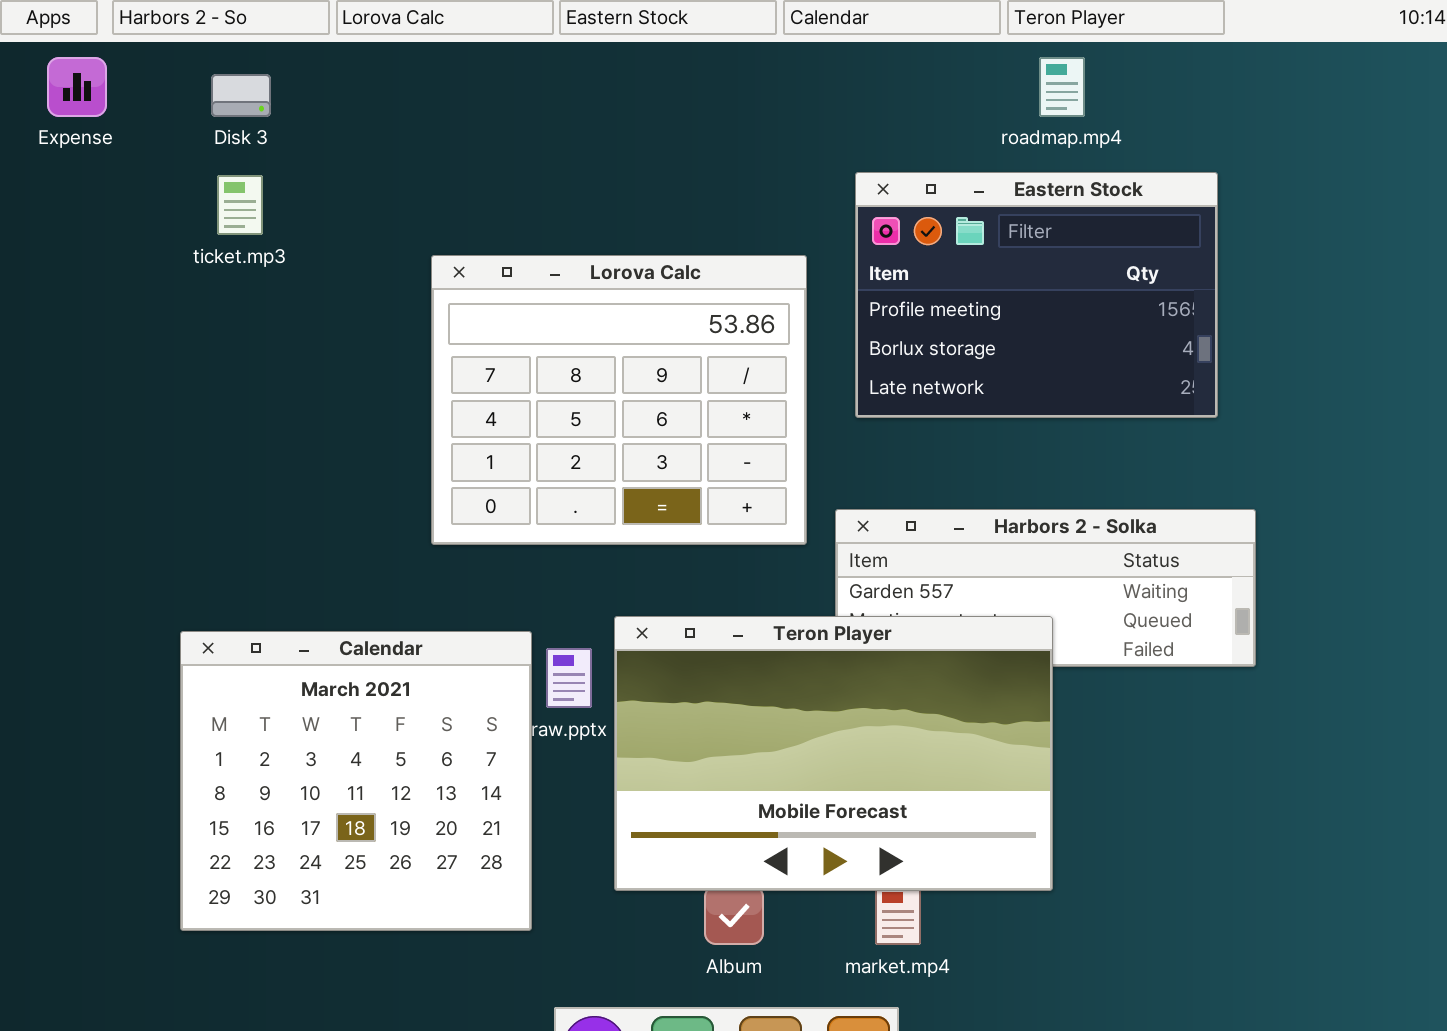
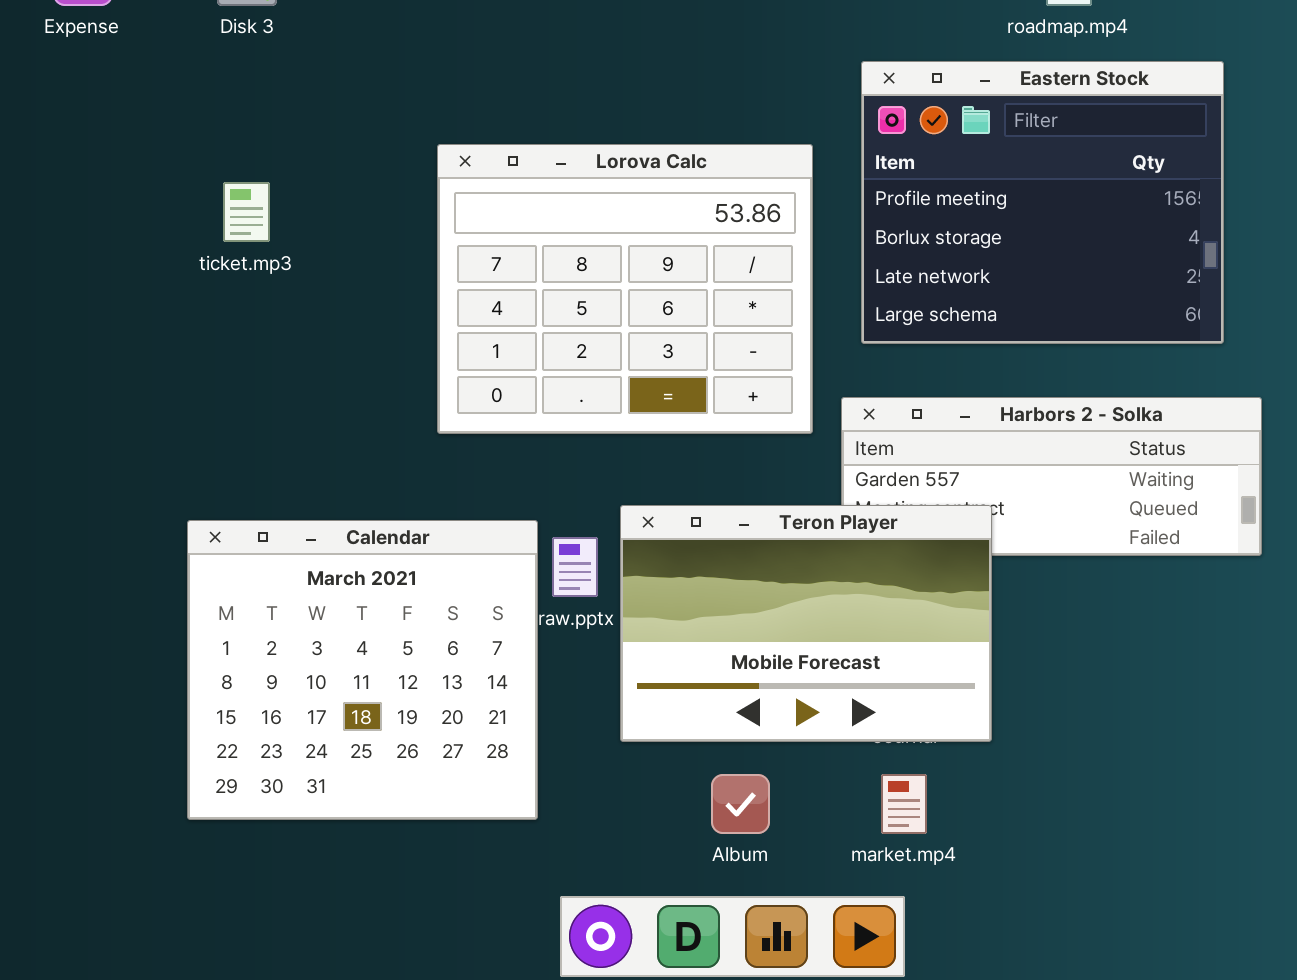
Eastern Stock: [855,172,1218,418] -> [861,61,1224,344], resized
ticket.mp3: [217,175,263,235] -> [223,182,270,242], moved
Teron Player: [614,616,1053,891] -> [620,505,992,742], resized

